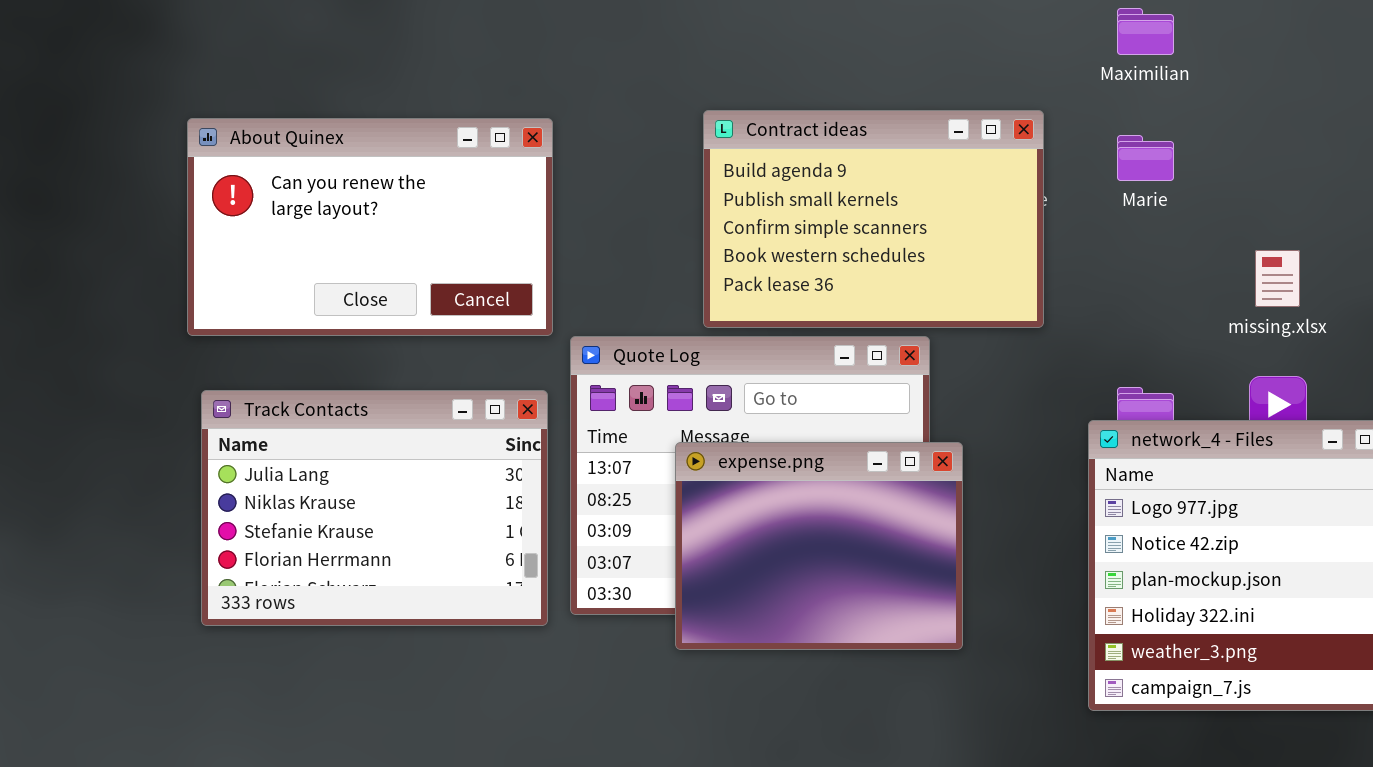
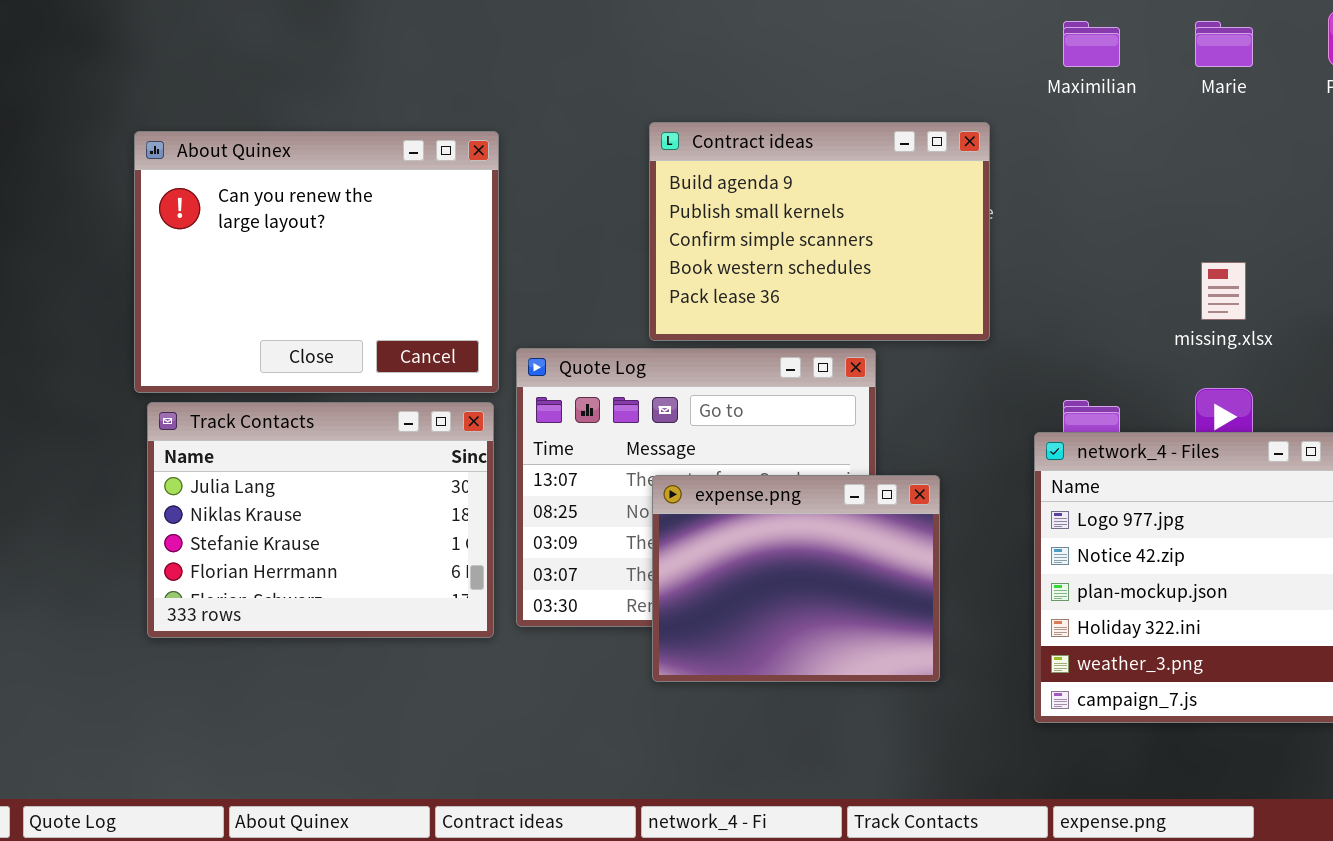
About Quinex: [187,118,553,336] -> [134,131,499,393], resized
Marie: [1117,135,1174,181] -> [1195,21,1253,67], moved
expense.png: [675,442,963,650] -> [652,475,940,682], moved

